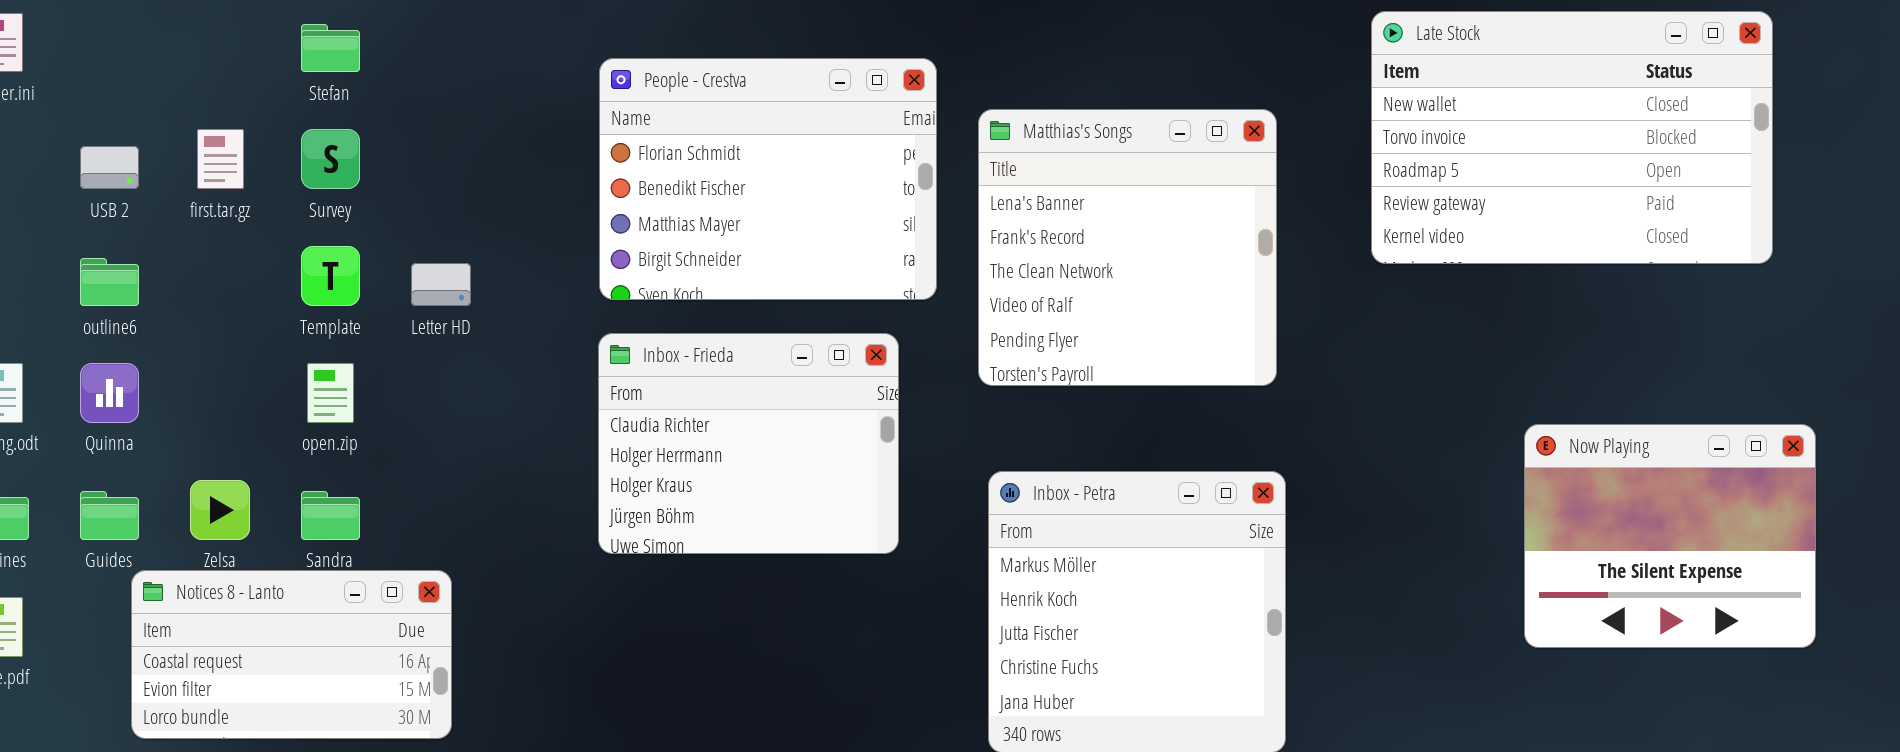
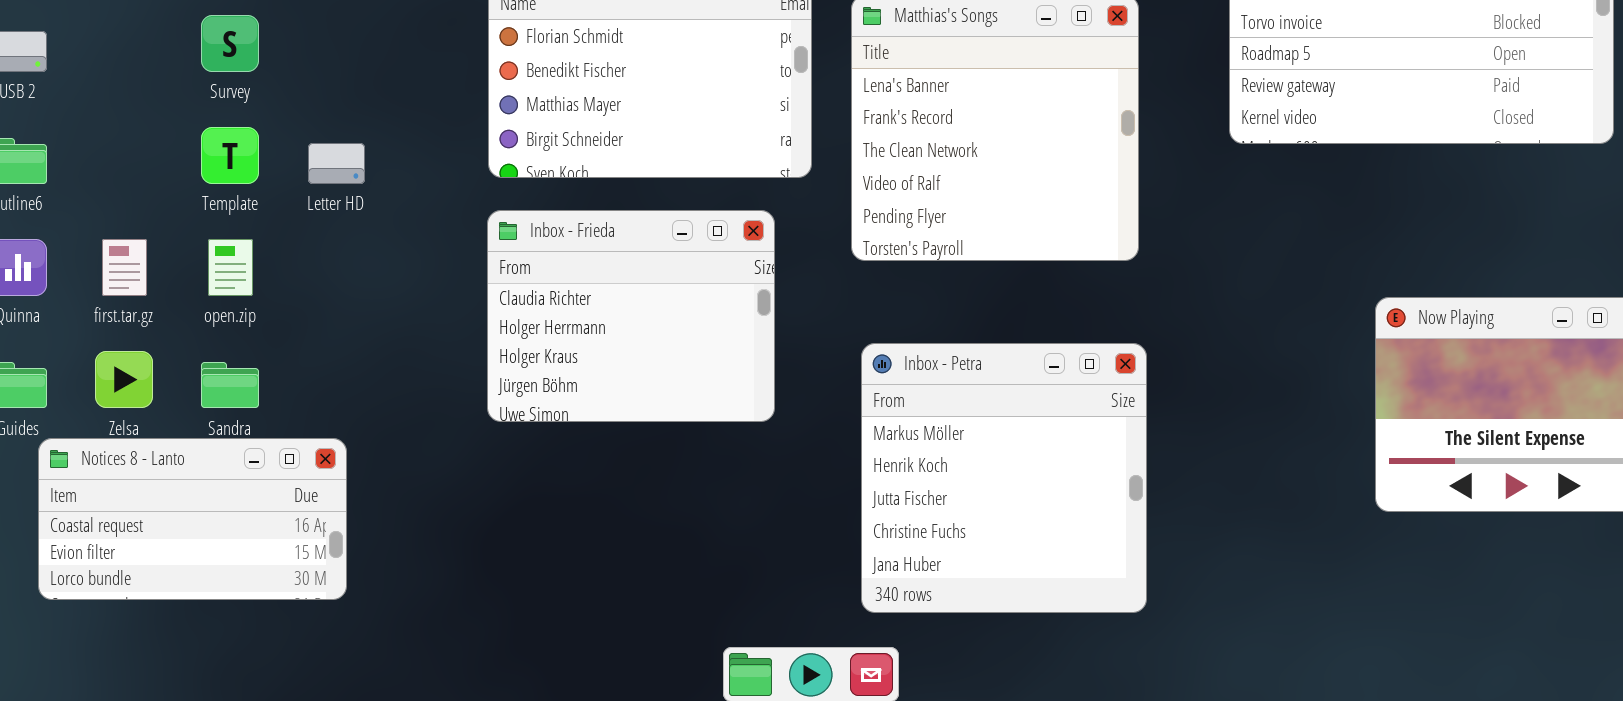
first.tar.gz: [197,129,244,189] -> [102,239,147,296], moved

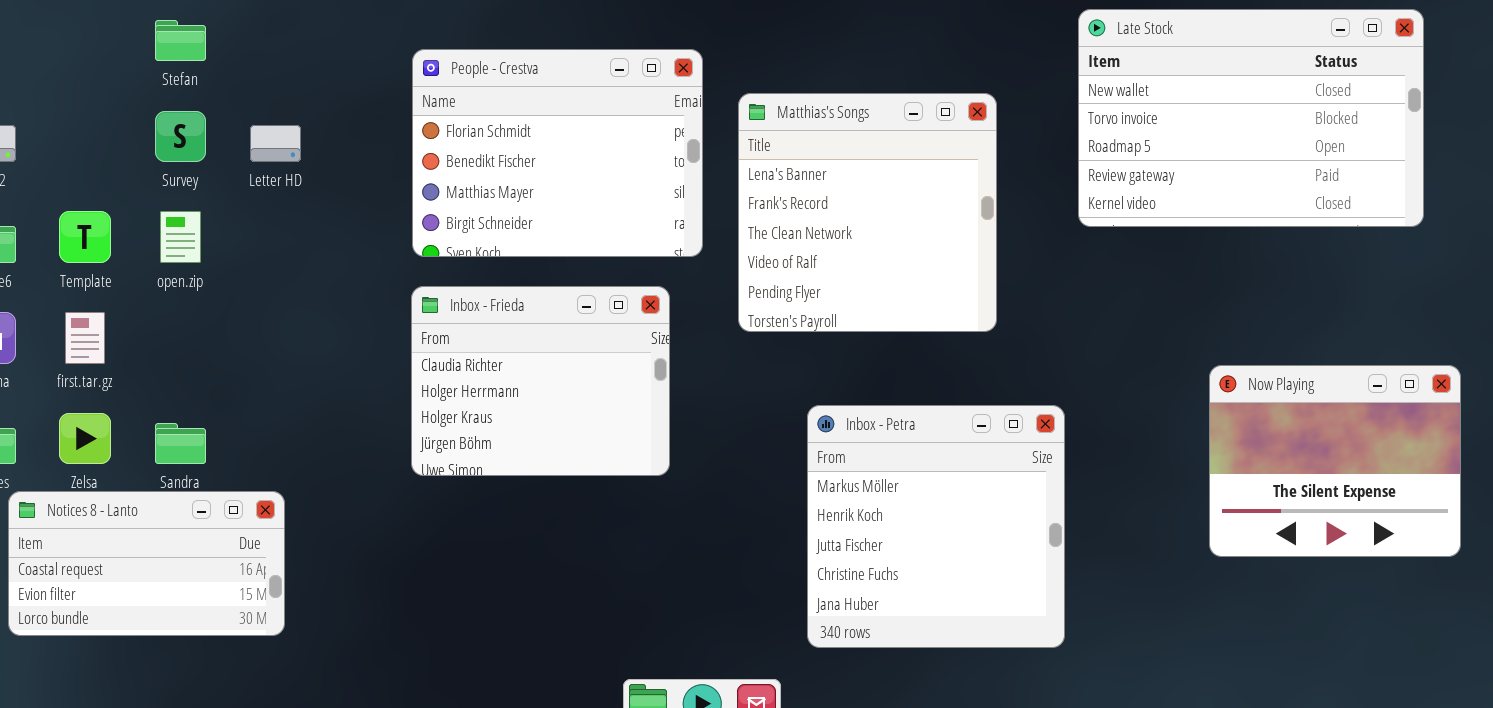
Template: [201,127,259,184] -> [59,211,111,263], moved
Letter HD: [308,143,365,184] -> [250,125,301,162], moved
open.zip: [208,239,253,296] -> [160,211,201,263], moved
Inbox - Petra: [861,343,1147,613] -> [807,405,1065,648], moved

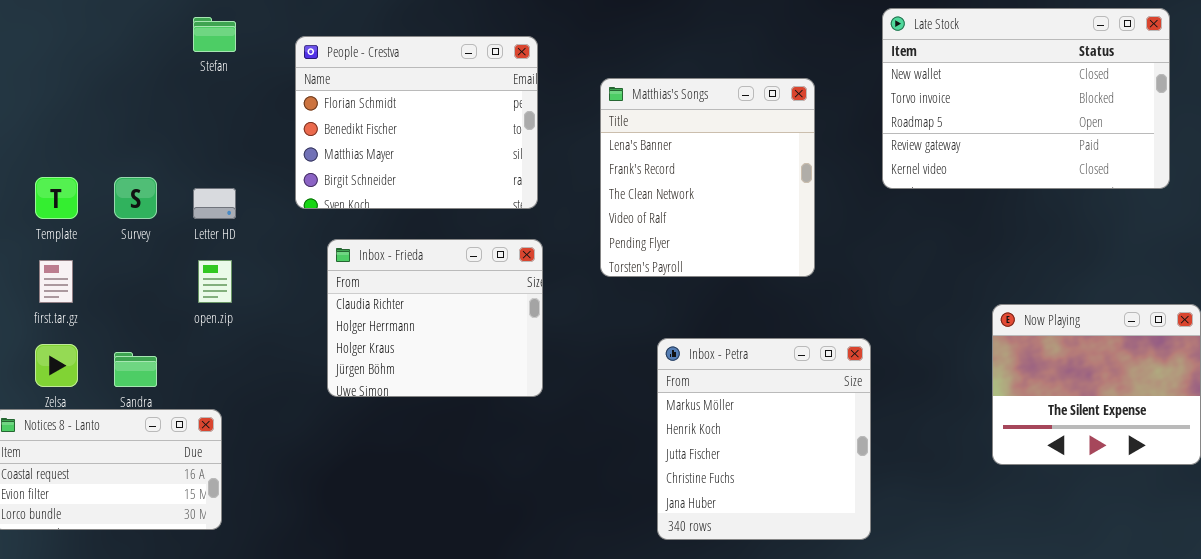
Stefan: [155,20,206,61] -> [193,17,236,52], moved
People - Crestva: [412,49,703,257] -> [295,36,538,209], moved
Survey: [155,111,206,162] -> [114,177,157,219], moved
Letter HD: [250,125,301,162] -> [193,188,236,219], moved
open.zip: [160,211,201,263] -> [198,260,232,303], moved

